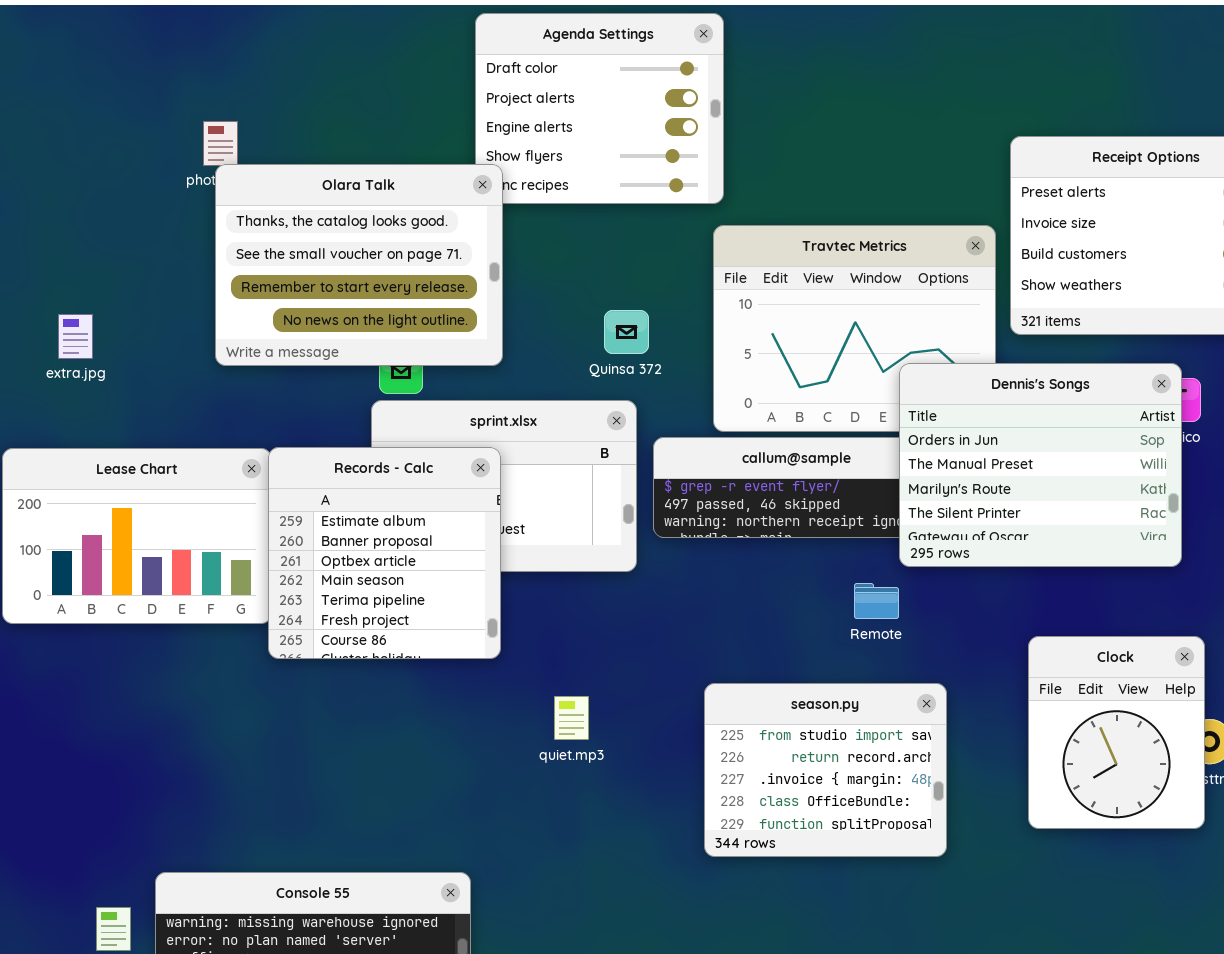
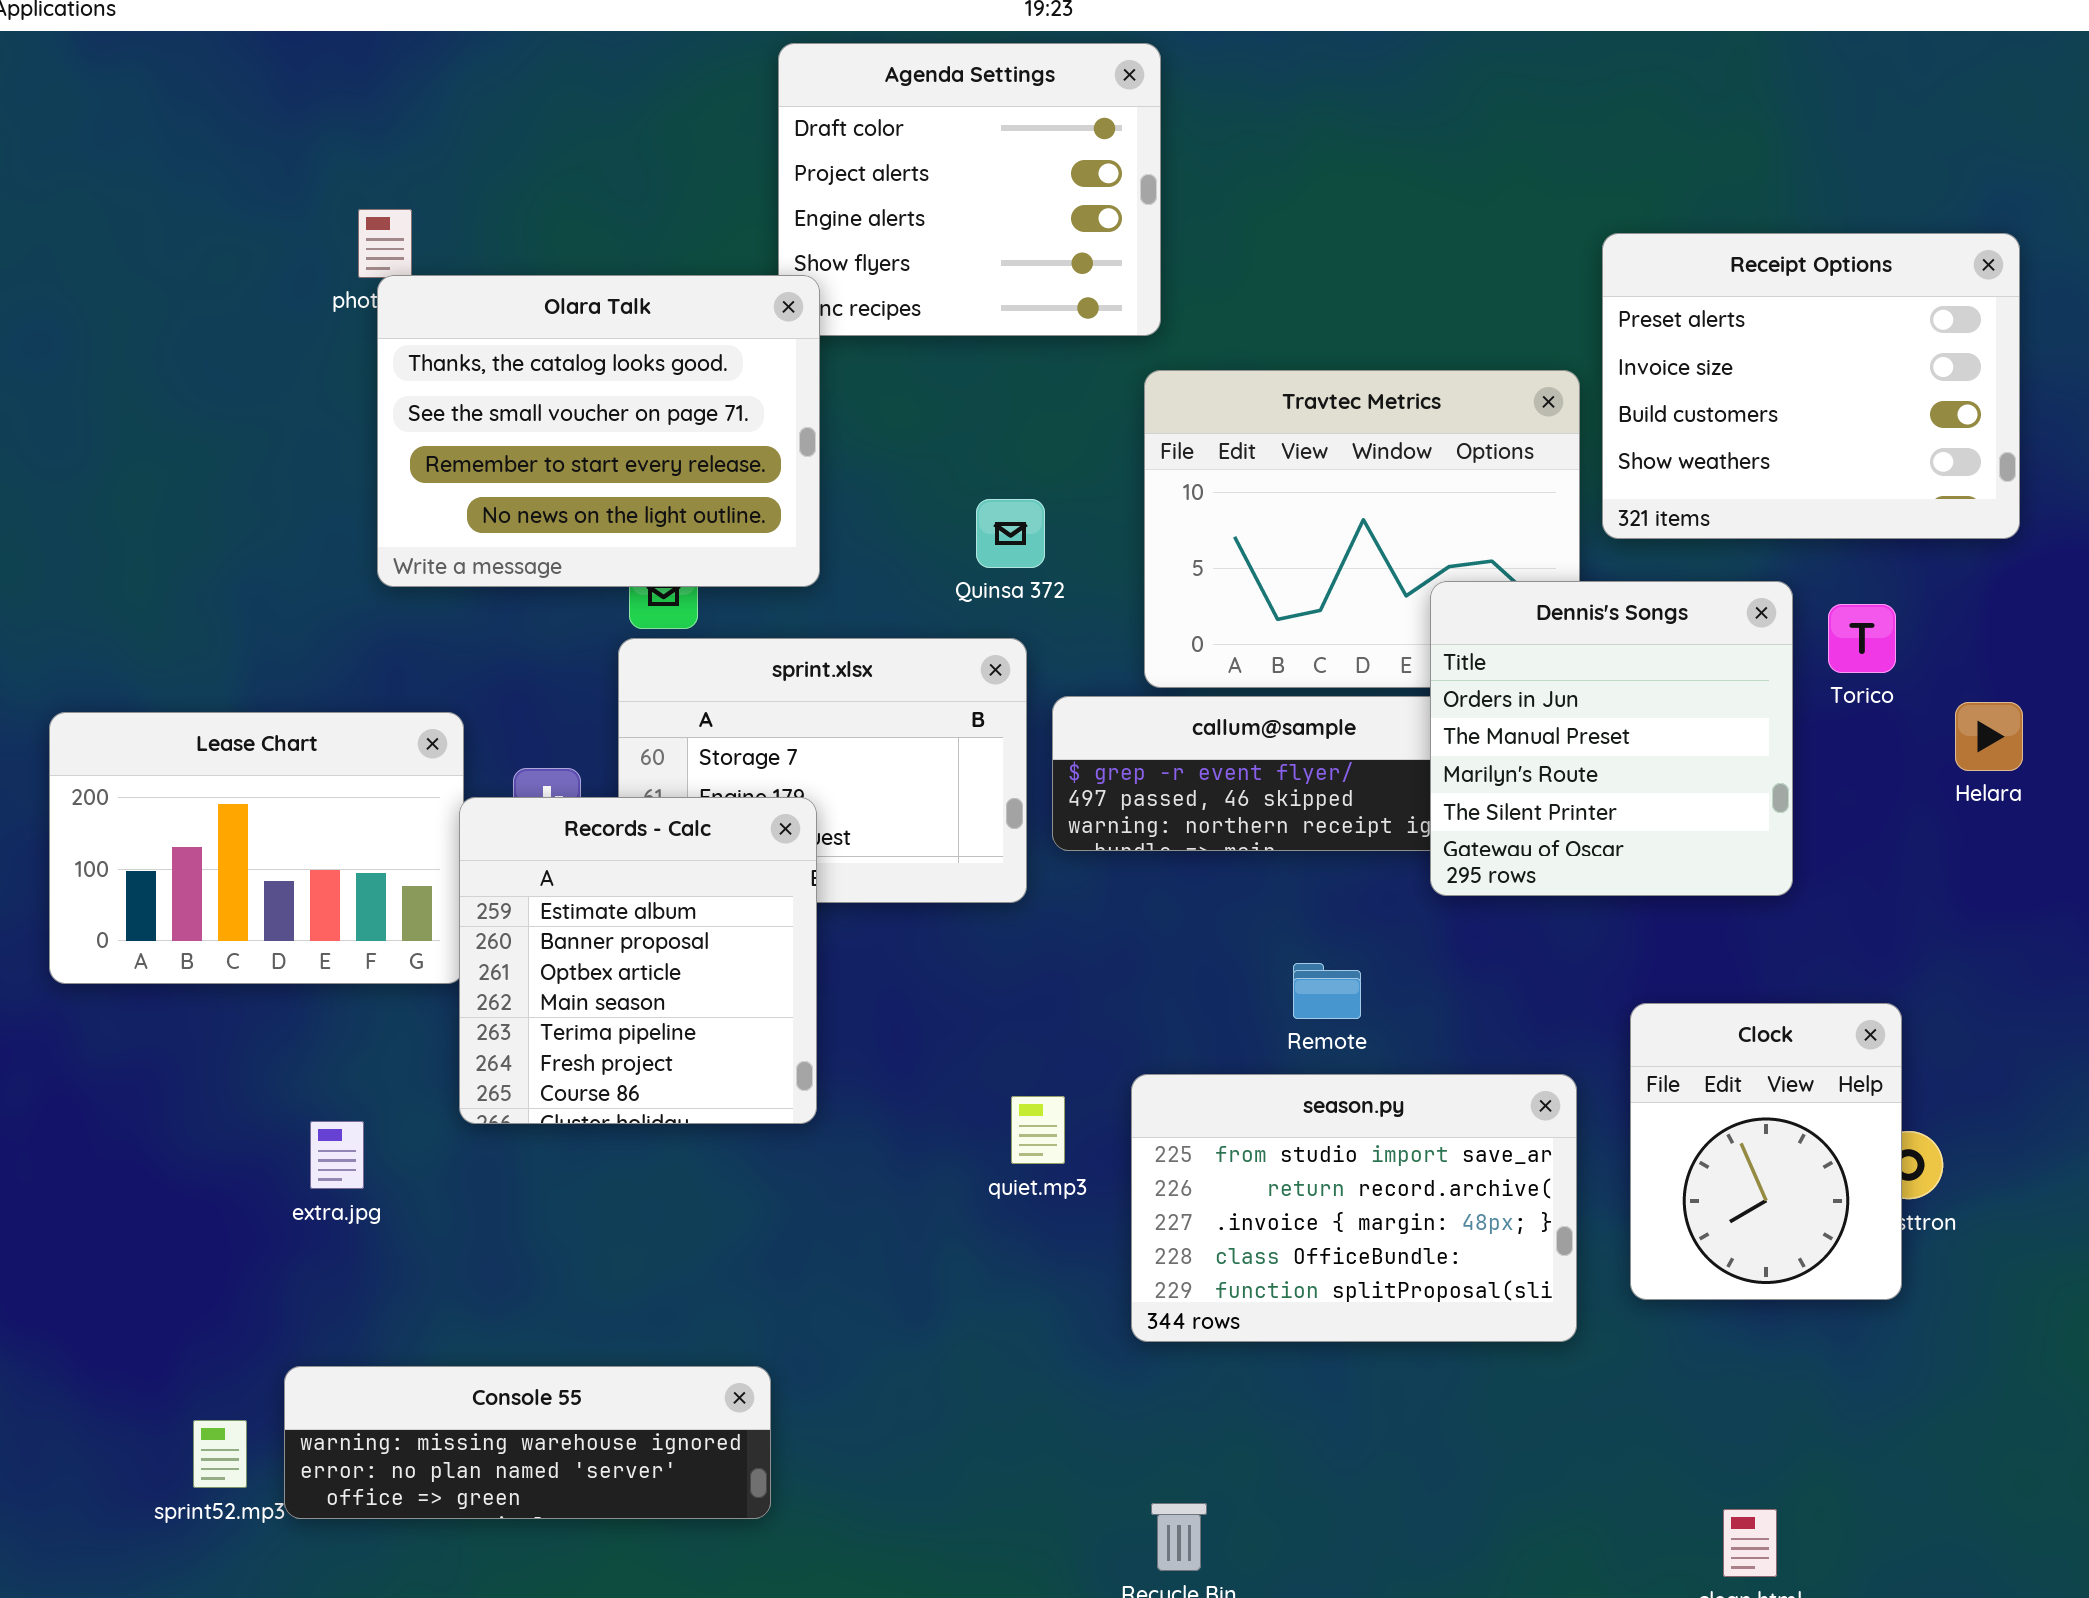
extra.jpg: [58,314,93,359] -> [310,1121,364,1189], moved
Dennis's Songs: [899,363,1182,567] -> [1430,581,1793,896], resized
Records - Calc: [268,447,501,659] -> [459,797,817,1124], moved
Remote: [854,583,899,619] -> [1293,963,1361,1019], moved
season.py: [704,683,947,857] -> [1131,1074,1577,1342], resized
quiet.mp3: [554,696,589,740] -> [1011,1096,1065,1164], moved

